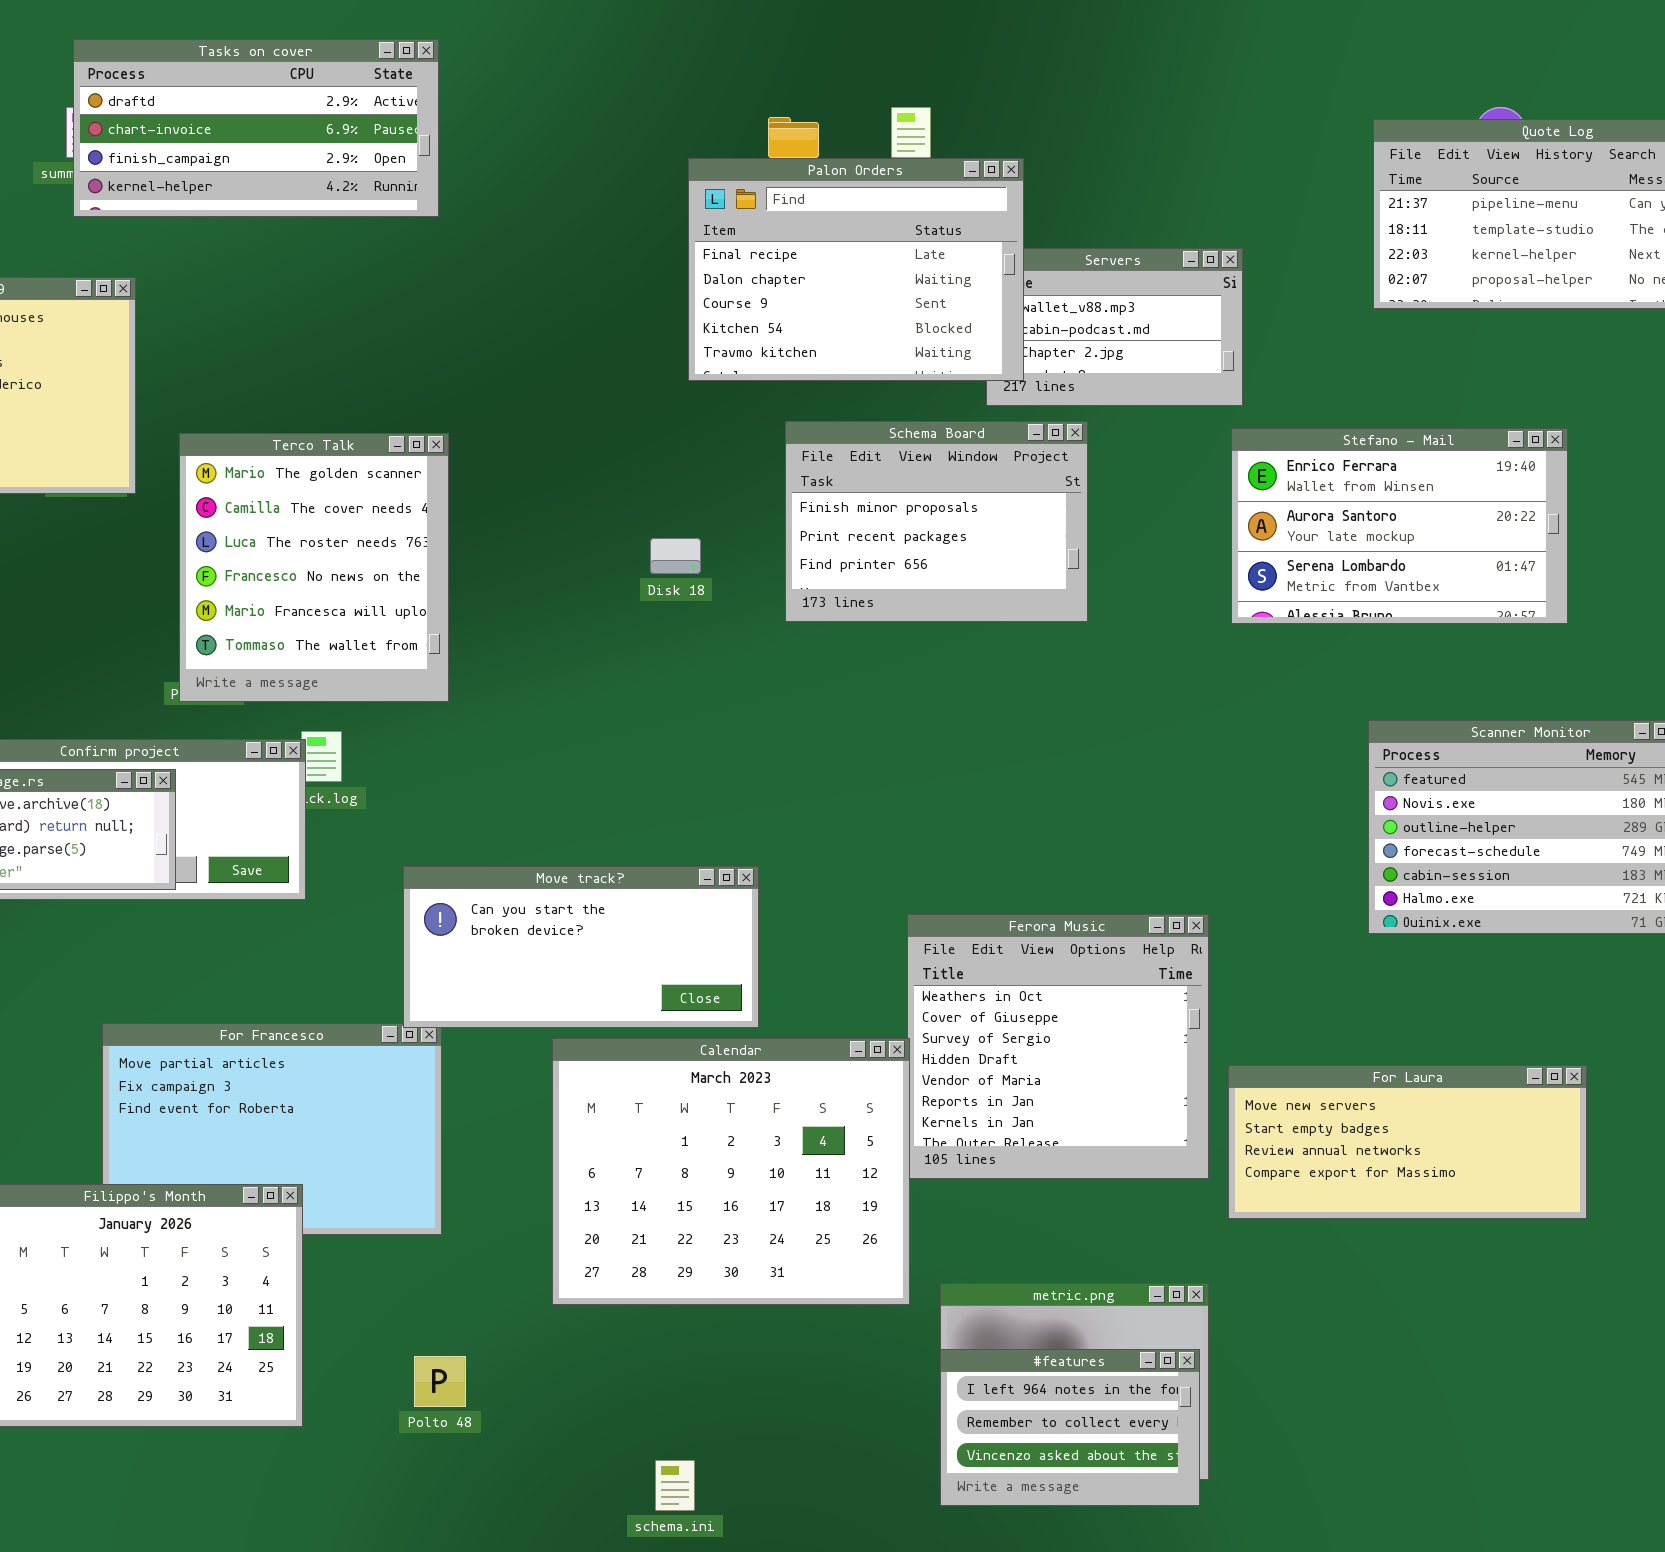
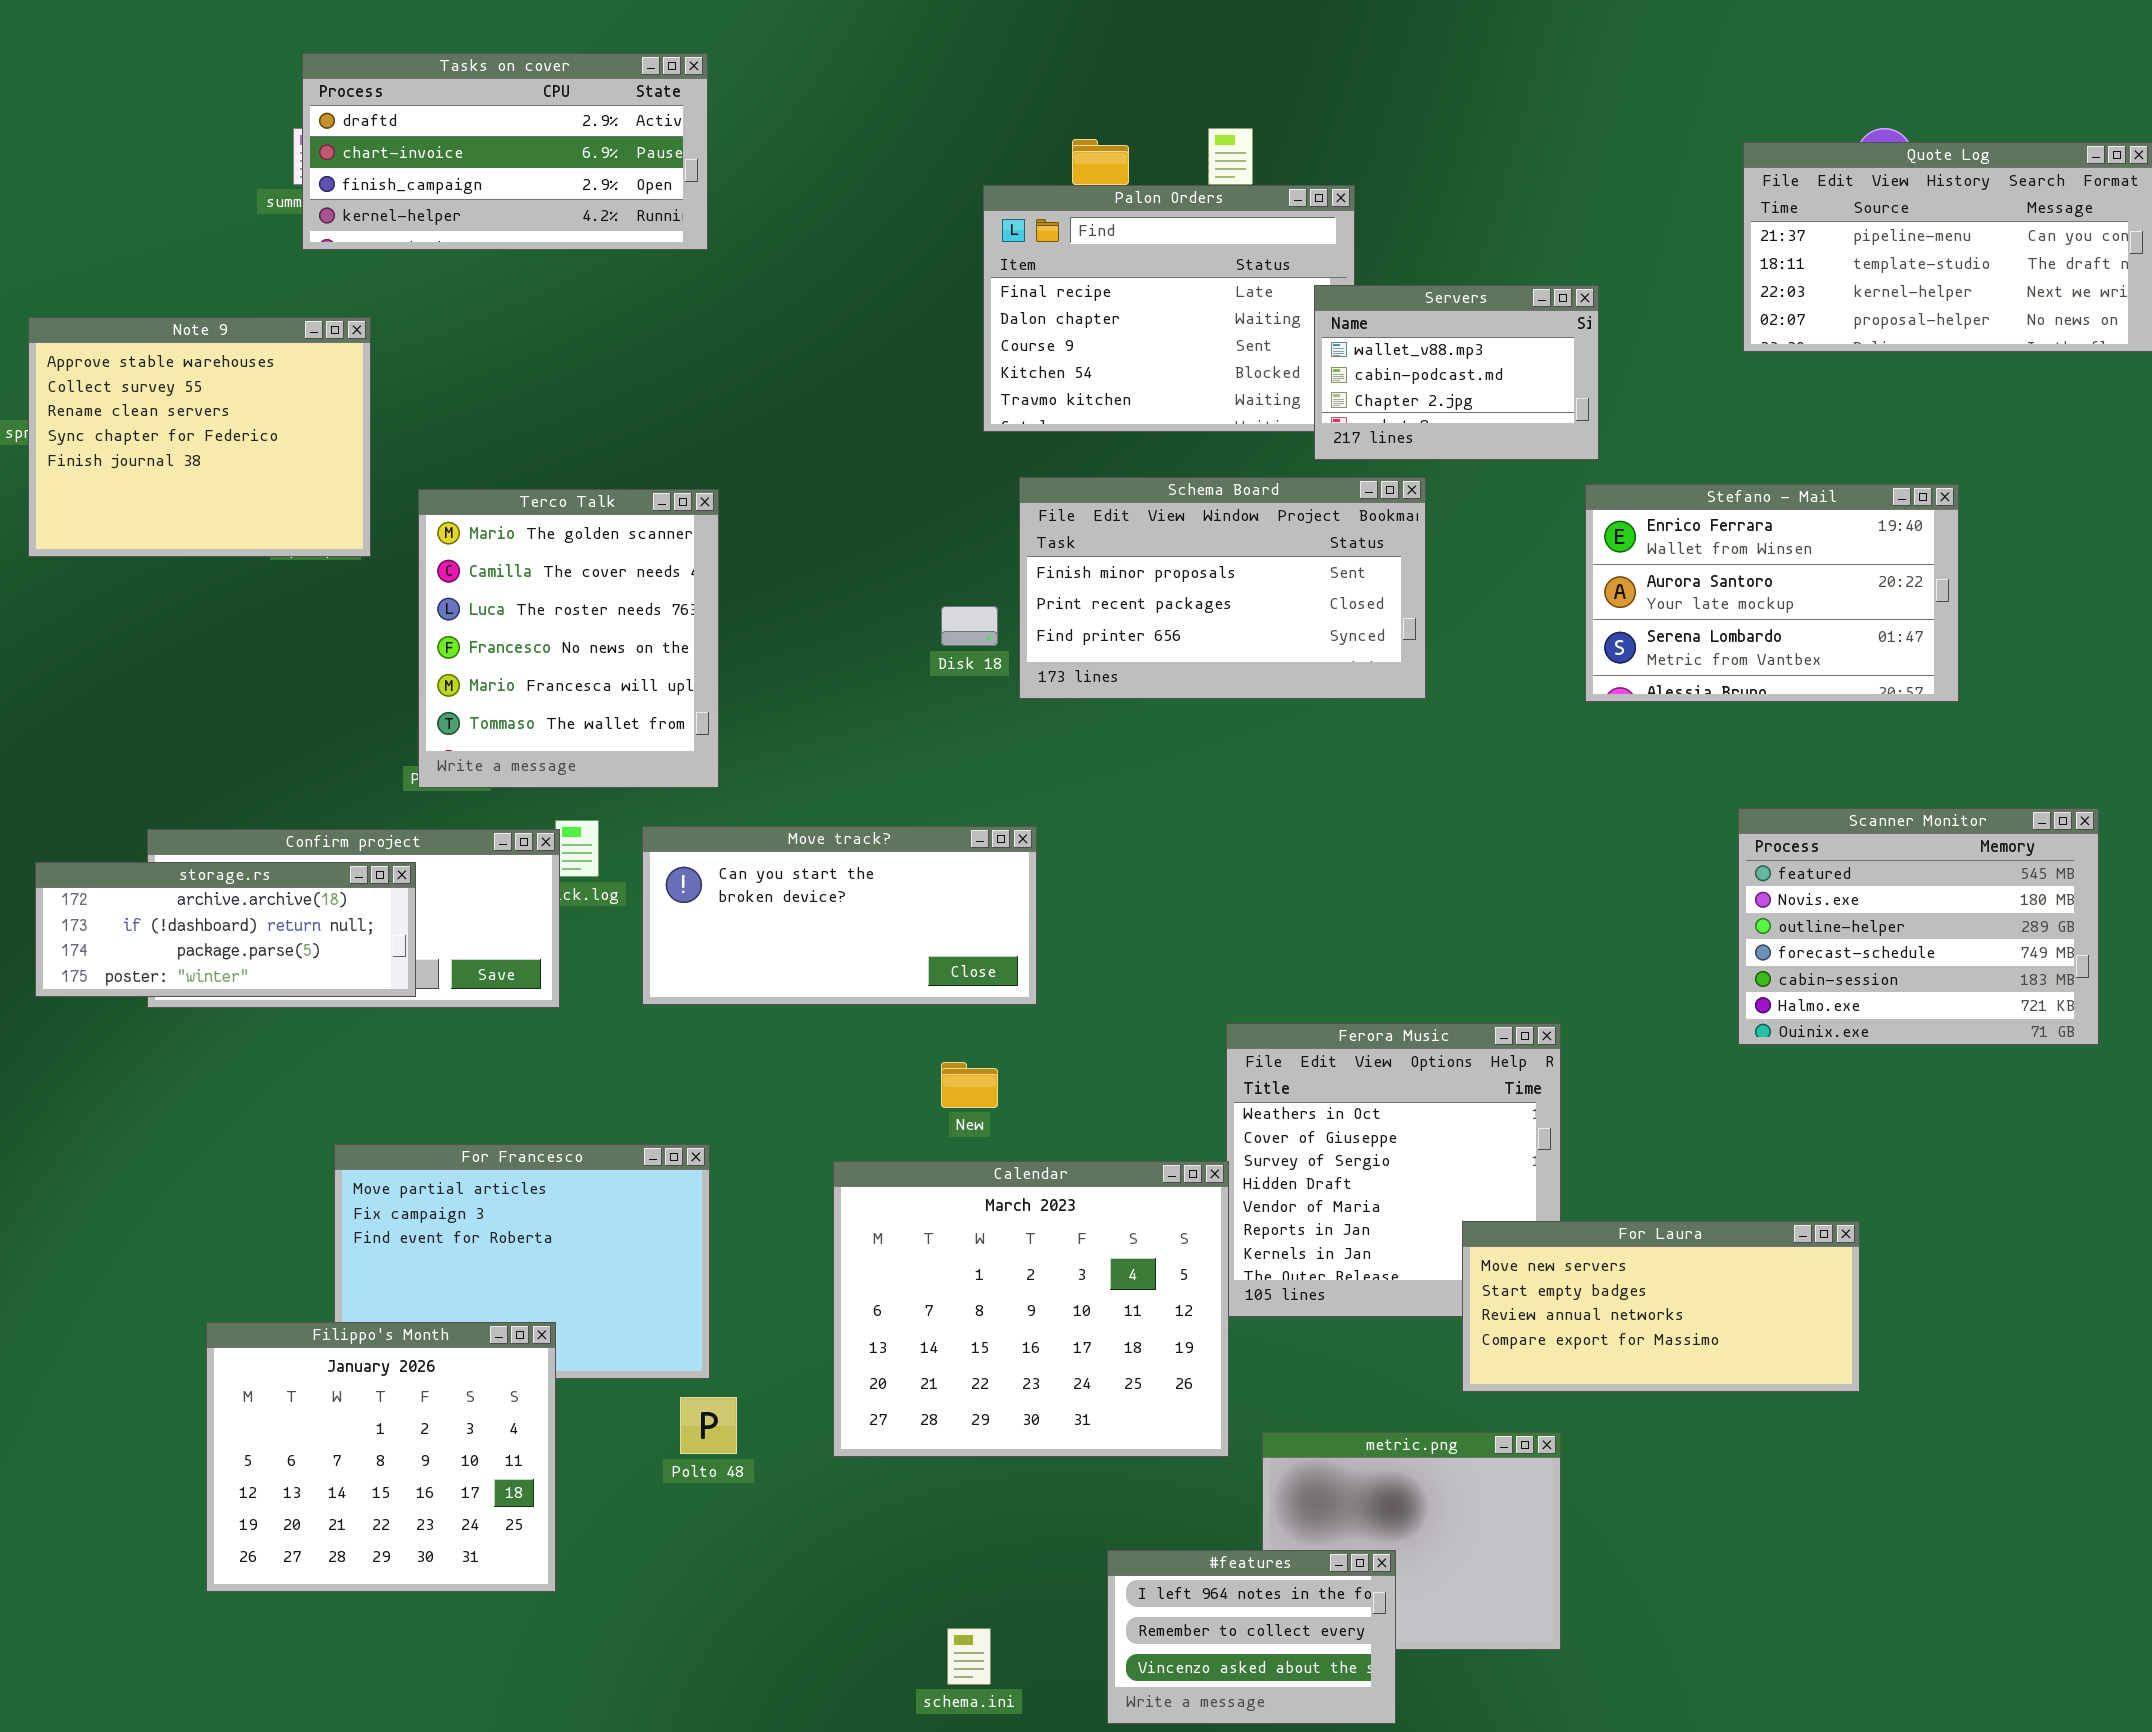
Servers: [986,248,1243,406] -> [1314,285,1599,460], raised
Schema Board: [785,421,1088,622] -> [1019,477,1426,699], resized
Move track?: [403,866,759,1028] -> [642,826,1037,1005], moved
For Laura: [1228,1065,1587,1219] -> [1462,1221,1860,1392], moved
#features: [940,1349,1200,1506] -> [1107,1550,1396,1724], moved
Polto 48: [414,1356,466,1407] -> [680,1397,737,1454], moved

